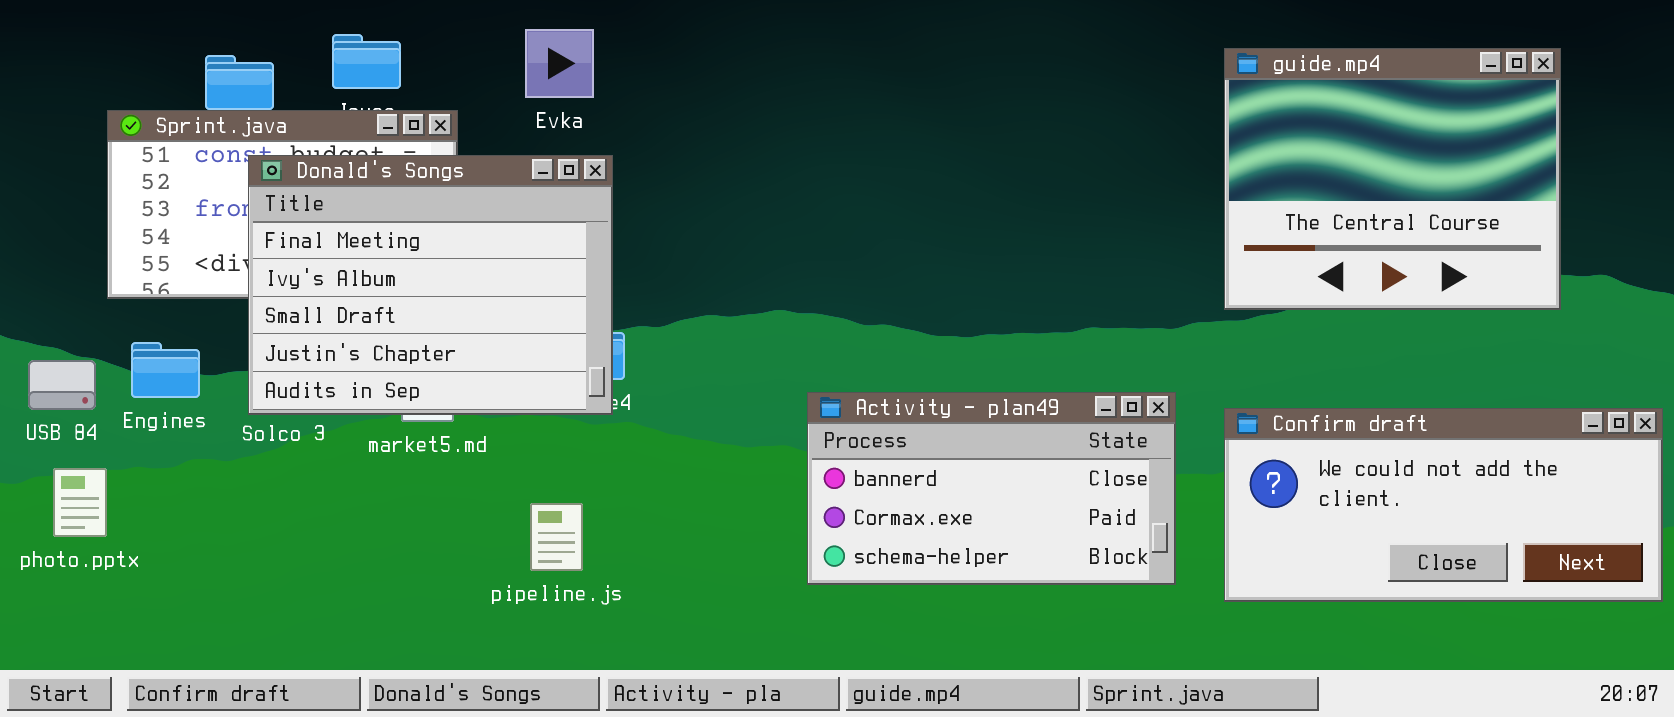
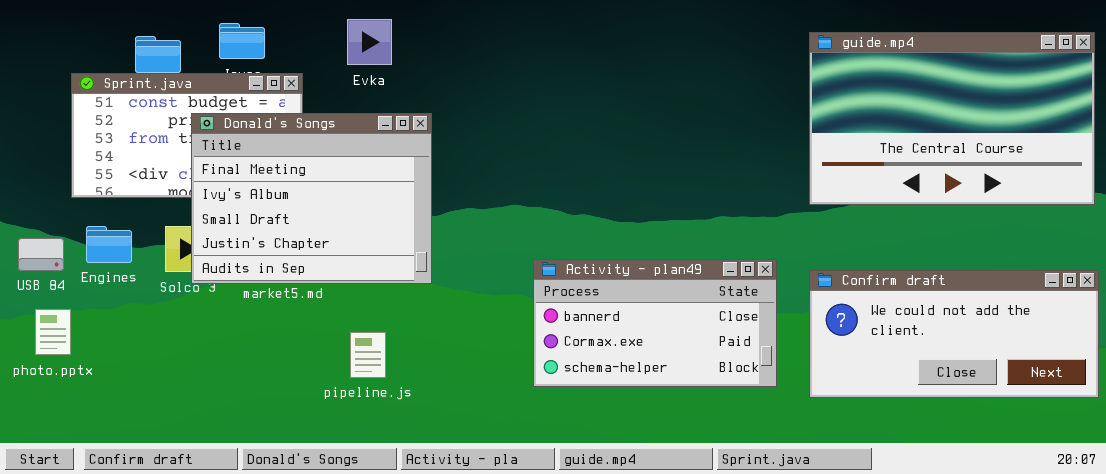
guide.mp4: [1224,48,1561,310] -> [809,32,1095,205], resized
Donald's Songs: [248,155,613,415] -> [191,113,432,284], moved

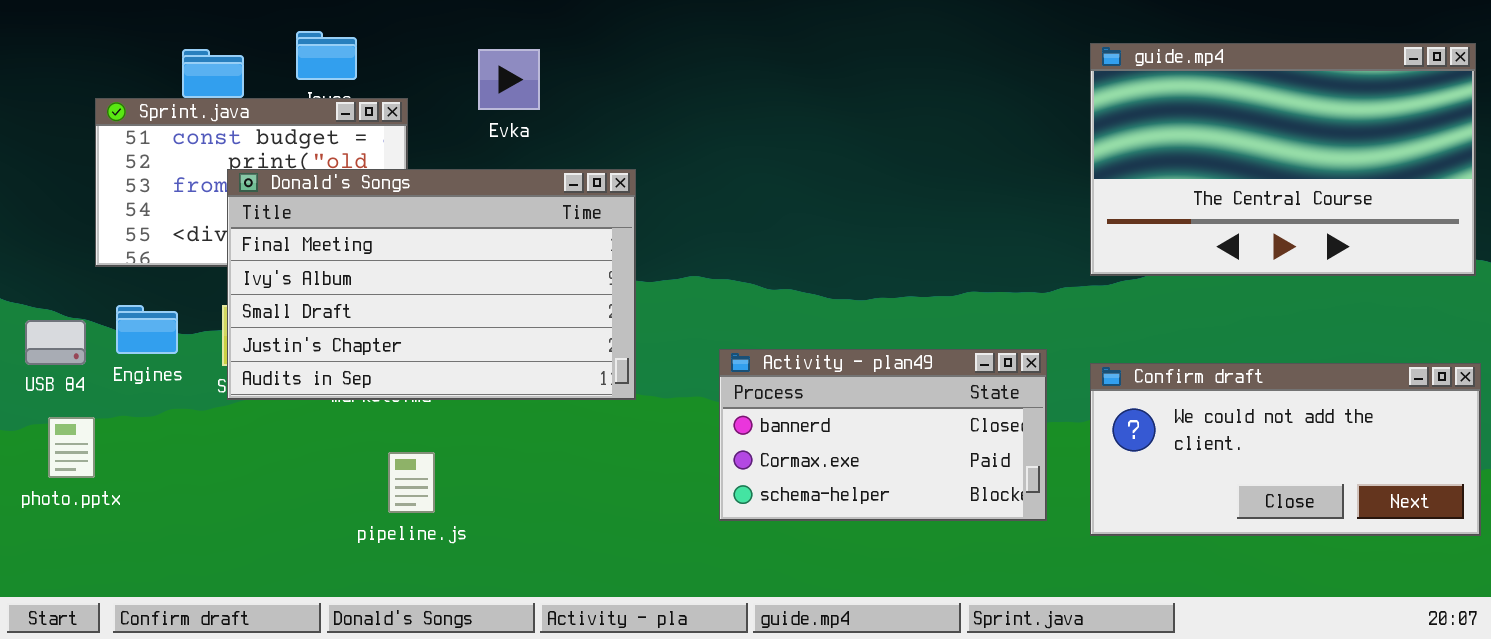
Evka: [347,19,392,65] -> [478,49,540,110], moved
Donald's Songs: [191,113,432,284] -> [227,169,636,400], moved, resized
pipeline.js: [350,332,386,378] -> [388,452,435,513], moved

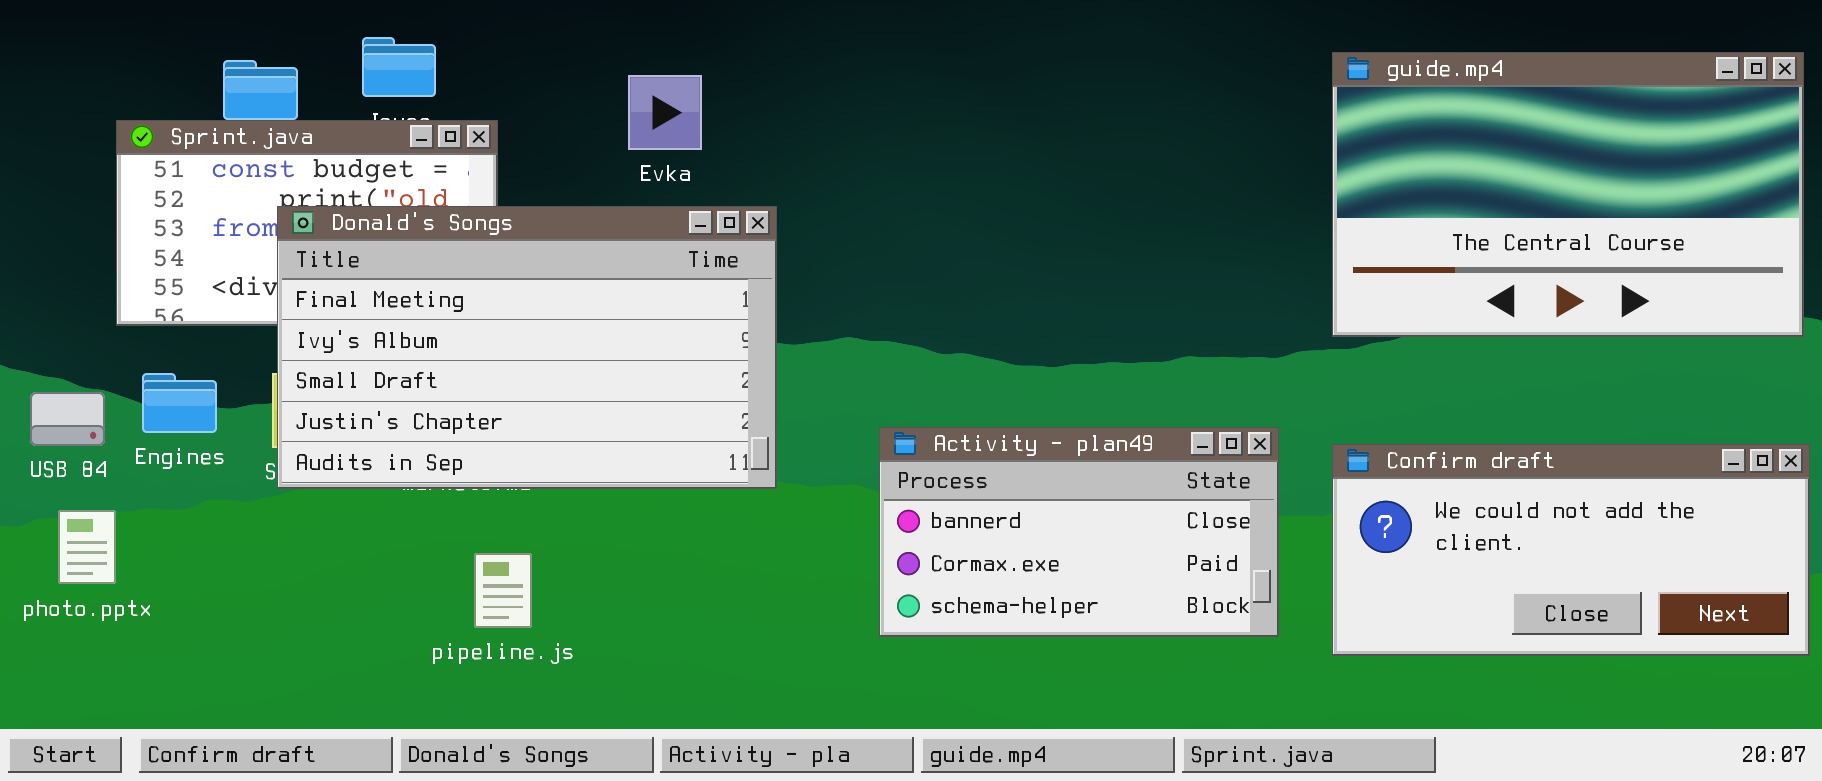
Evka: [478,49,540,110] -> [628,75,702,150], moved

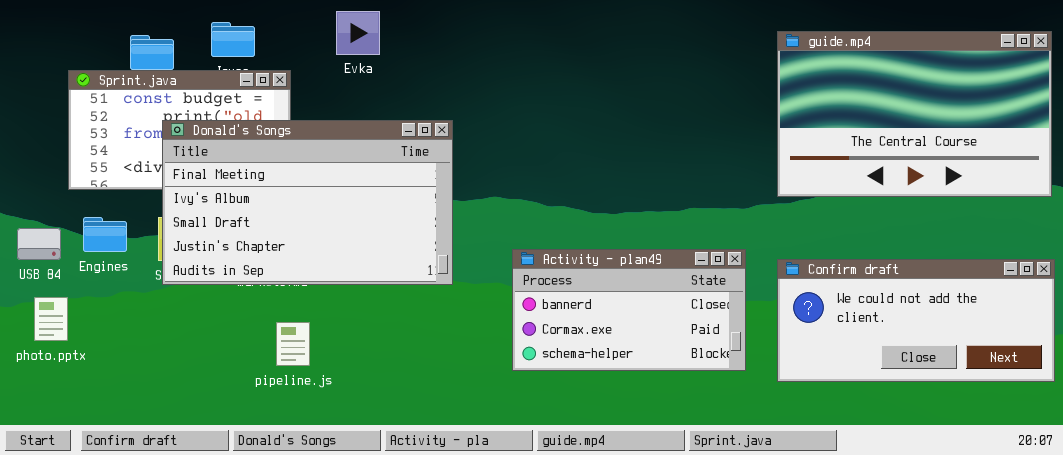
Evka: [628,75,702,150] -> [336,11,380,55], moved

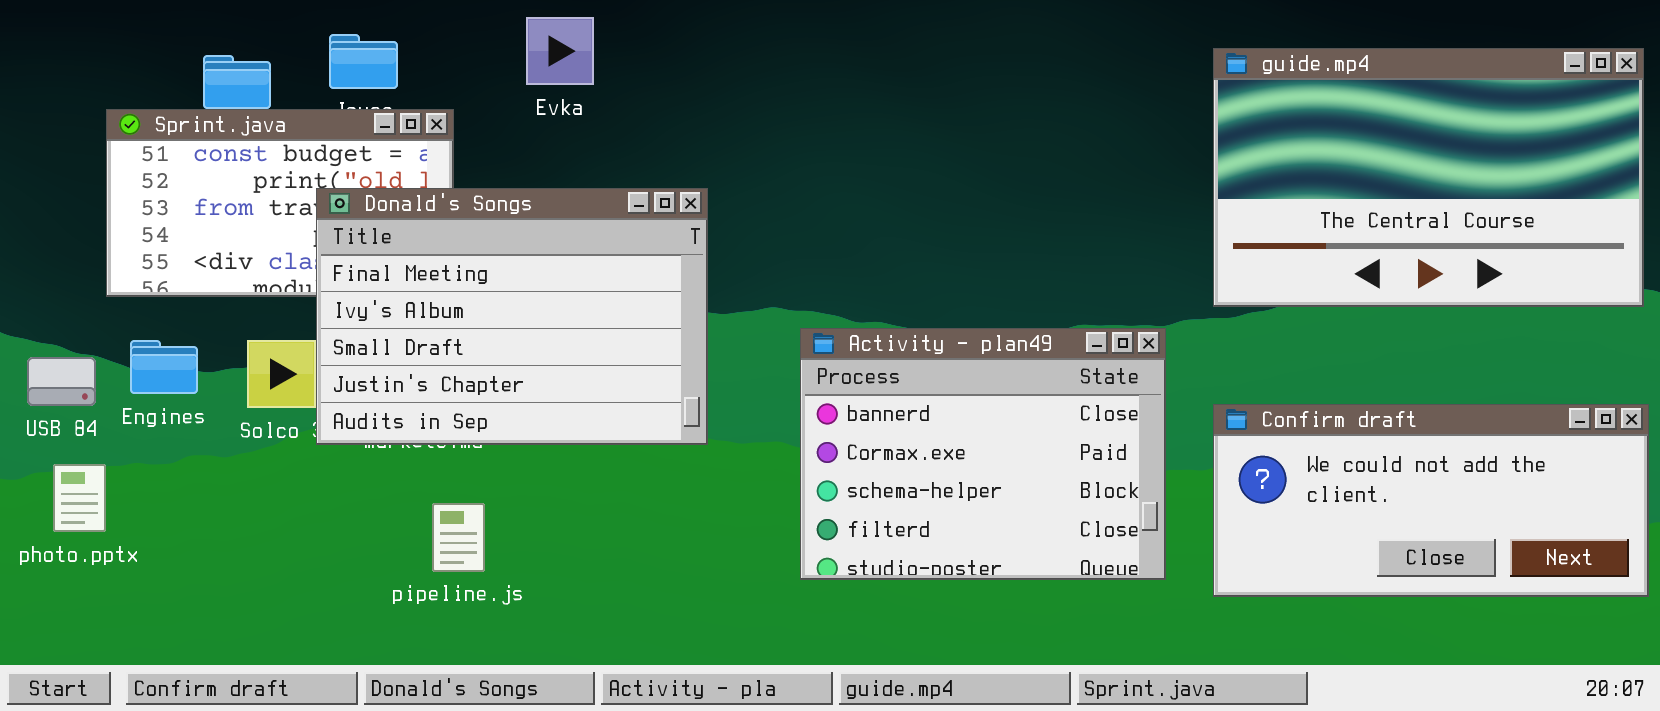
Donald's Songs: [162,120,453,285] -> [316,188,708,445], resized
Activity - plan49: [512,249,746,371] -> [800,328,1166,580], resized

